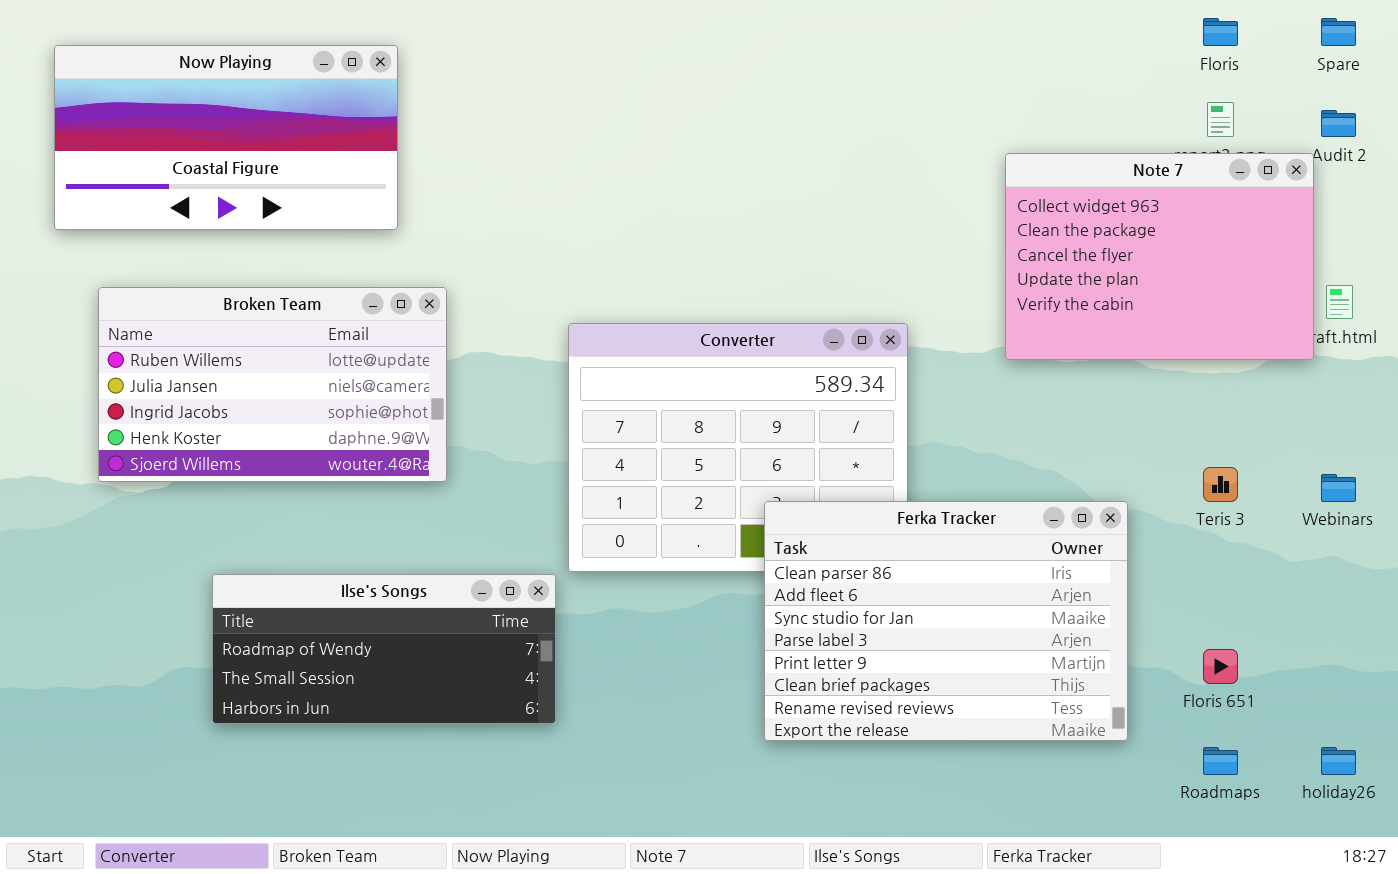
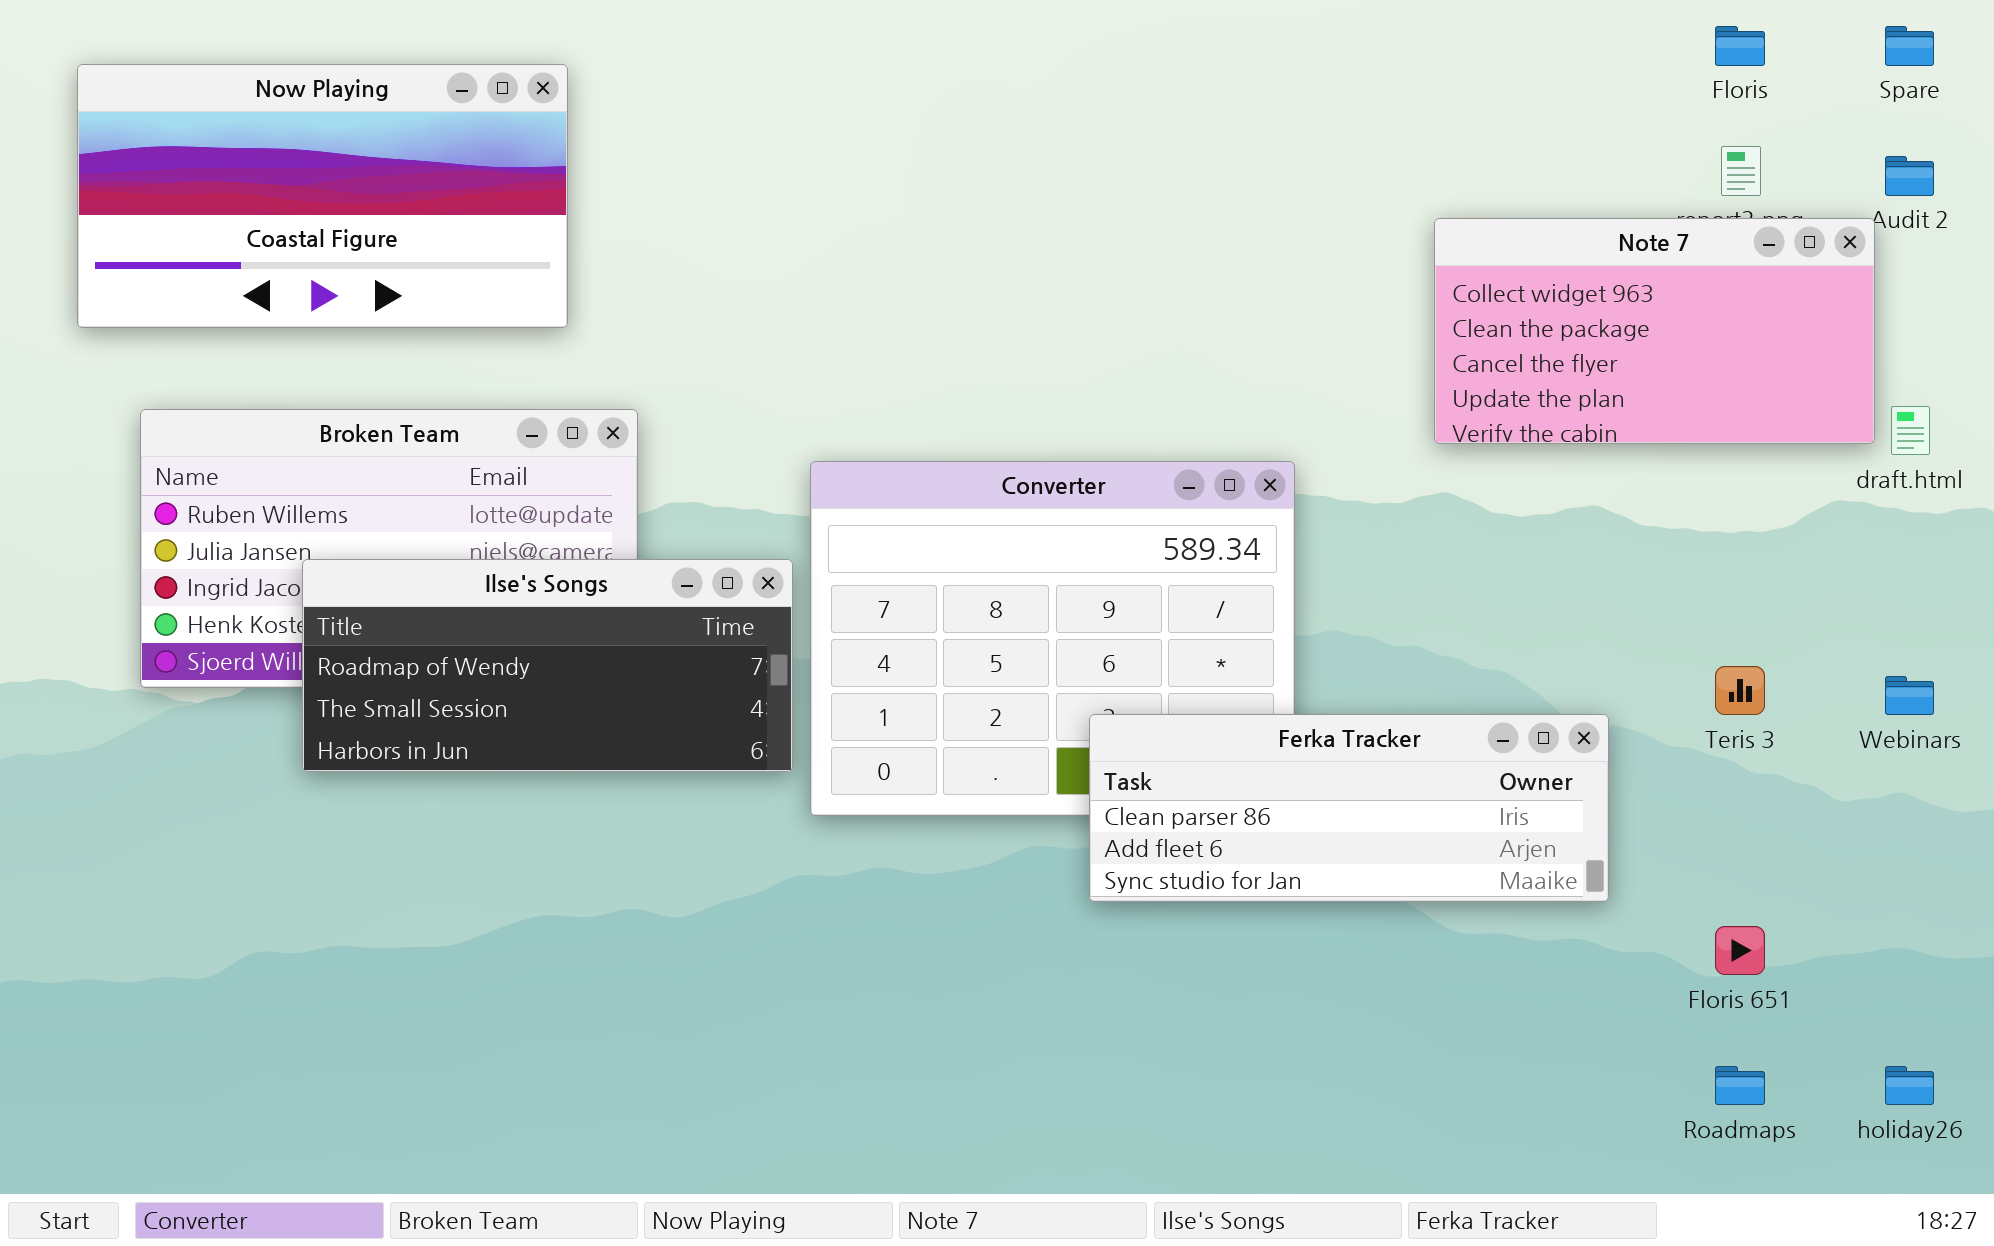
Note 7: [1005,153,1314,360] -> [1434,218,1875,444], resized
Ferka Tracker: [764,501,1128,741] -> [1089,714,1609,902], resized
Ilse's Songs: [212,574,556,724] -> [302,559,793,772], moved

